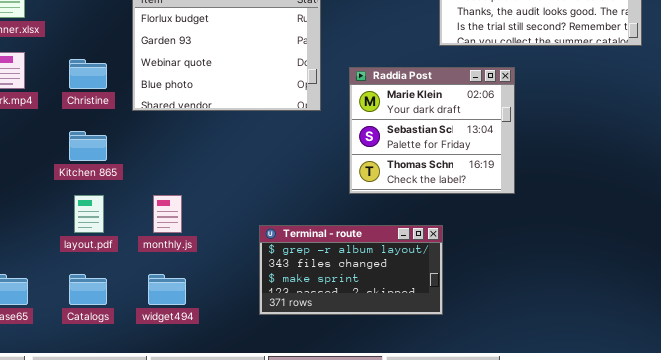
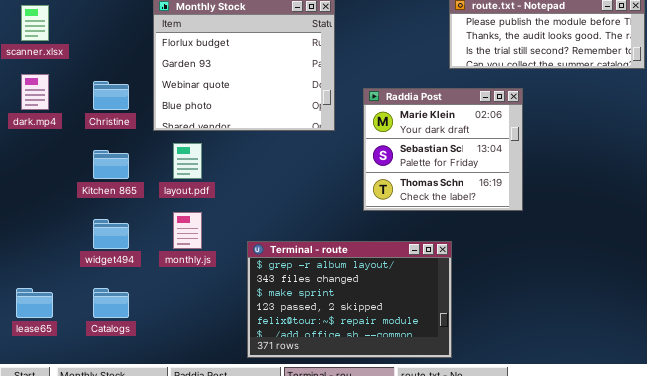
layout.pdf: [74,195,104,233] -> [173,143,202,179], moved
Terminal - route: [259,225,443,315] -> [247,241,452,358], resized
widget494: [148,274,186,305] -> [93,219,129,249], moved

